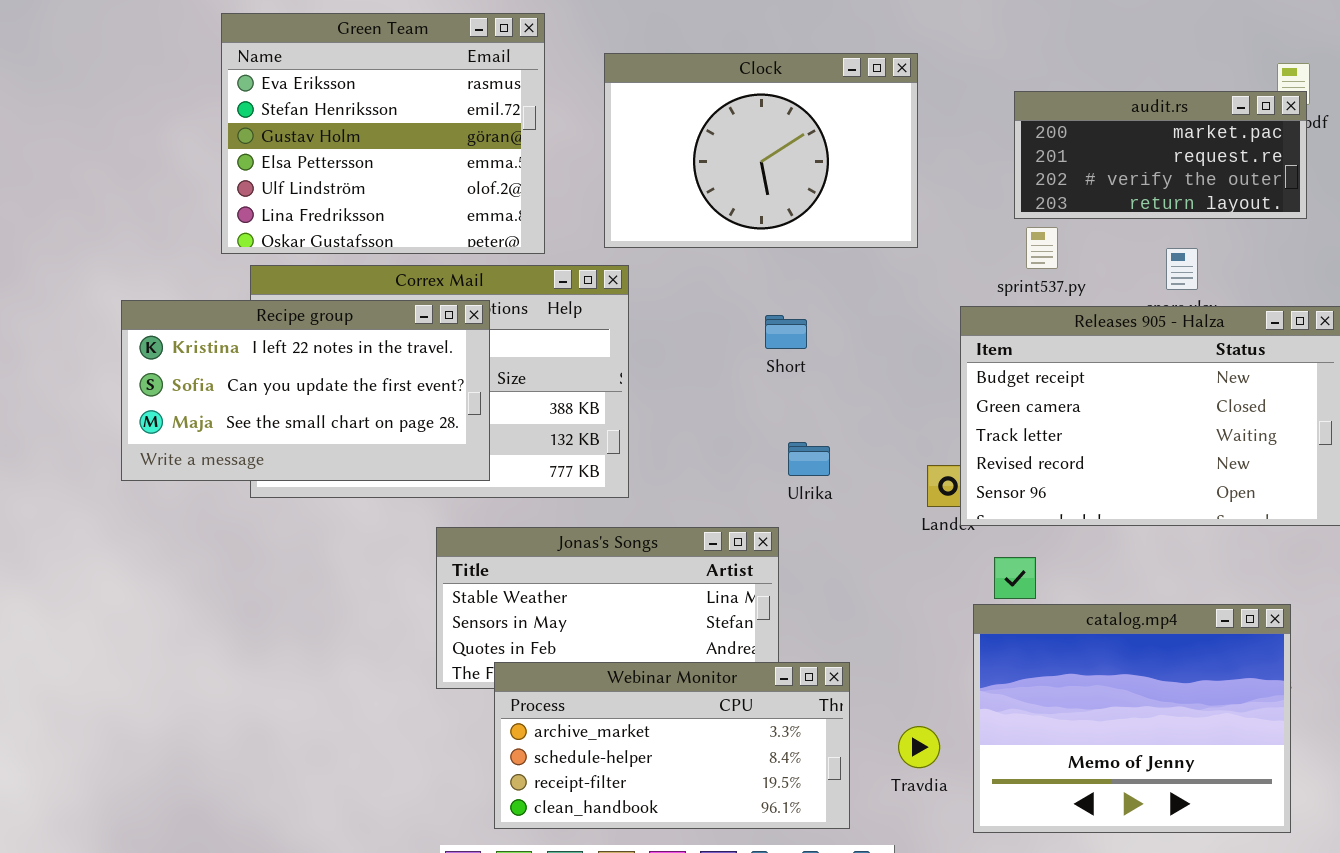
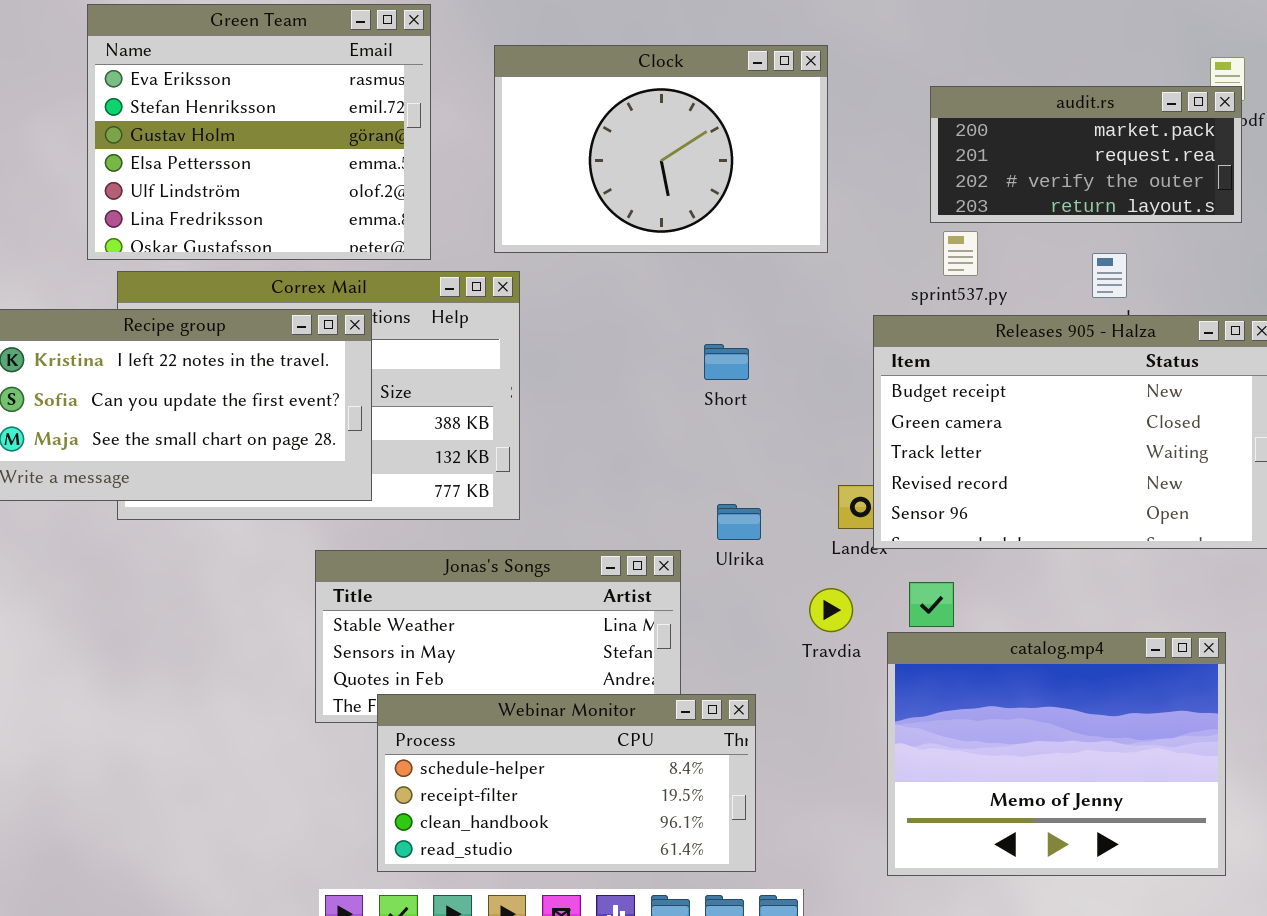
Short: [765,315,807,349] -> [704,344,749,380], moved
Ulrika: [788,442,830,476] -> [717,504,761,540], moved
Webinar Monitor: [494,662,850,829] -> [377,694,756,872], scrolled down 1 row
Travdia: [898,726,940,768] -> [809,588,853,632], moved

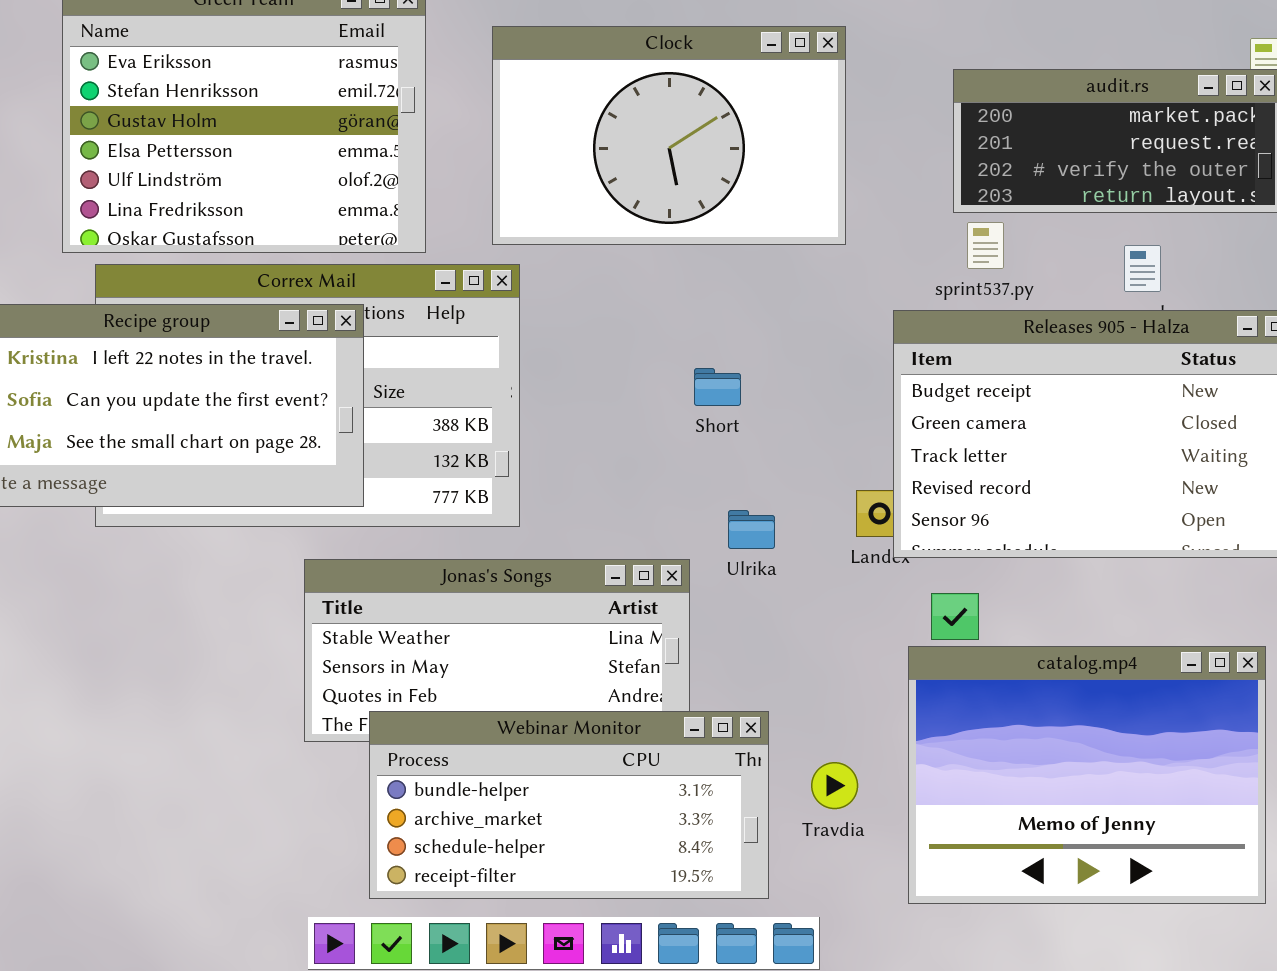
Short: [704,344,749,380] -> [694,368,741,406], moved
Travdia: [809,588,853,632] -> [811,762,858,809], moved
Webinar Monitor: [377,694,756,872] -> [369,711,769,899], scrolled up 2 rows

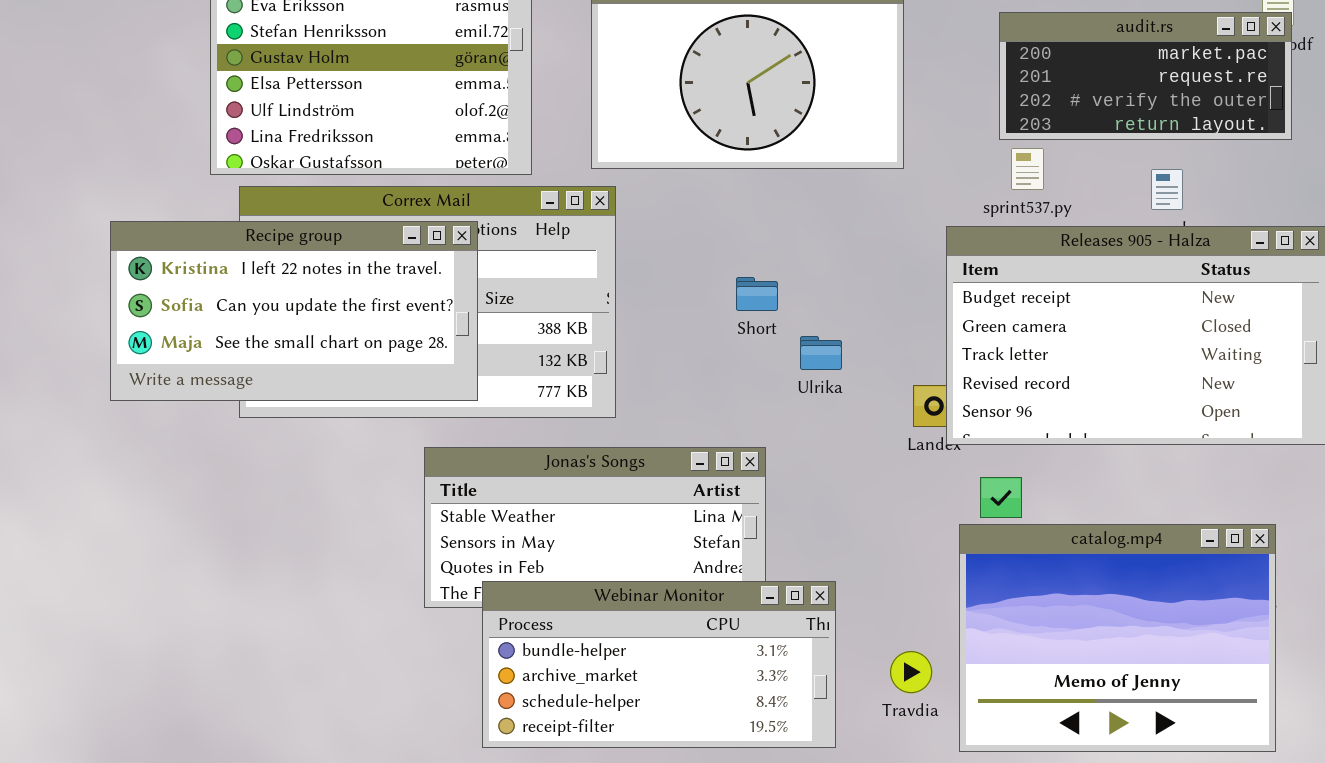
Short: [694,368,741,406] -> [736,277,778,311], moved
Ulrika: [728,510,775,549] -> [800,336,842,370], moved
Travdia: [811,762,858,809] -> [890,651,932,693], moved

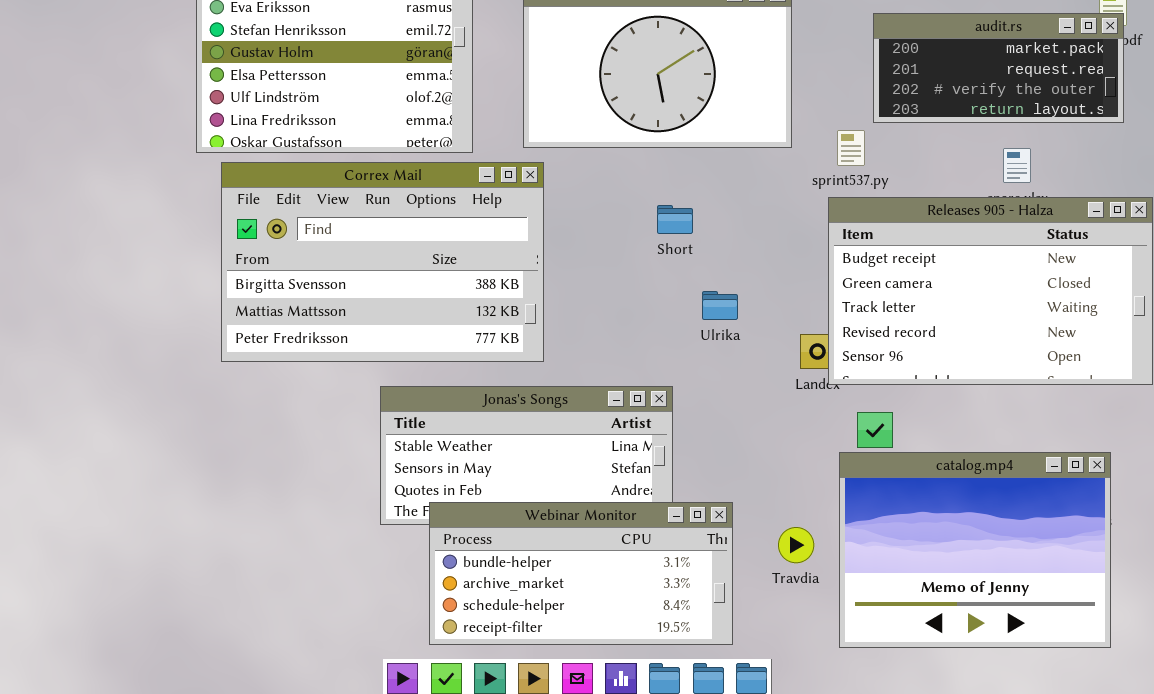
sprint537.py: [1011,148,1044,190] -> [837,130,865,166], moved
Recipe group: [110,221,478,401] -> none, closed
Short: [736,277,778,311] -> [657,205,693,234], moved
Travdia: [890,651,932,693] -> [778,527,814,563], moved

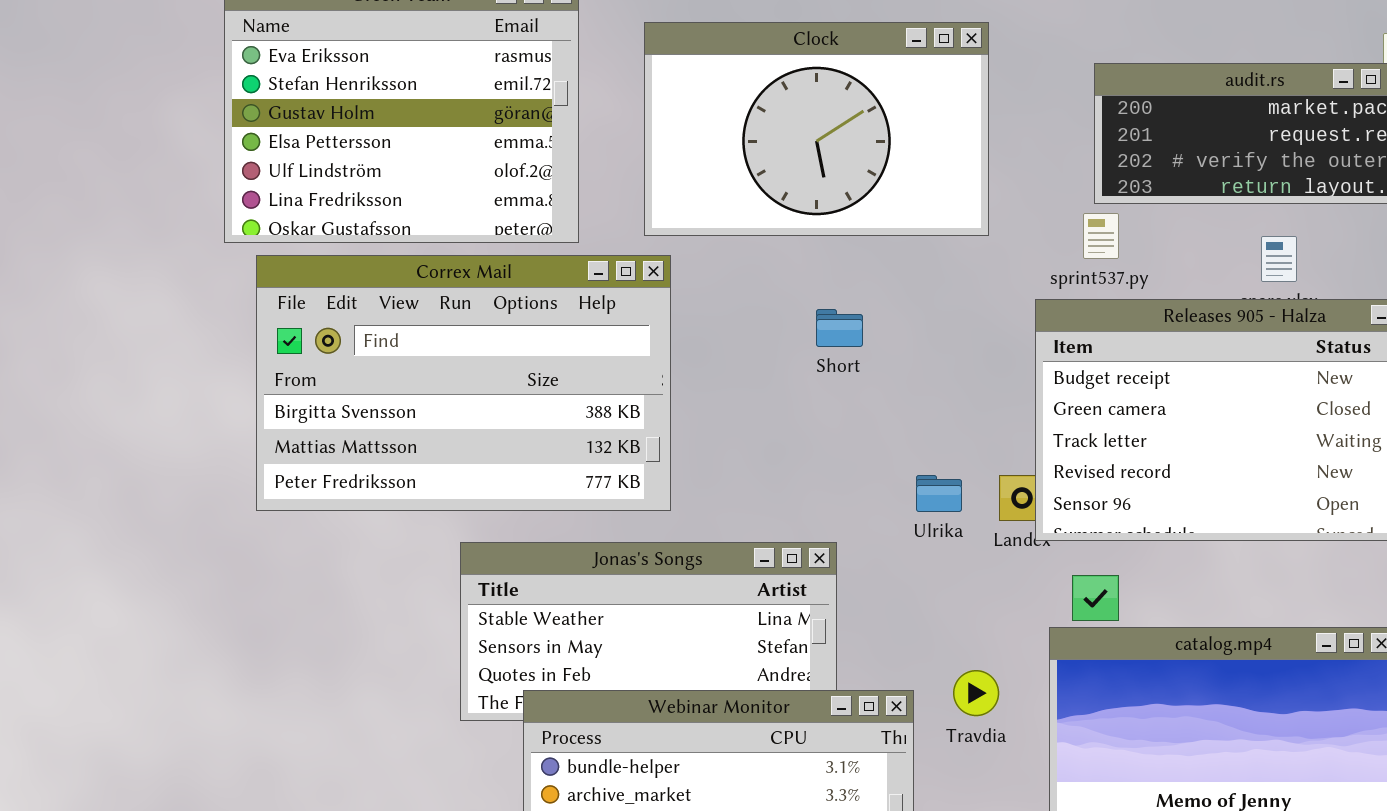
sprint537.py: [837,130,865,166] -> [1083,213,1119,259], moved
Ulrika: [702,291,738,320] -> [916,475,962,512], moved
Travdia: [778,527,814,563] -> [953,670,999,716], moved

